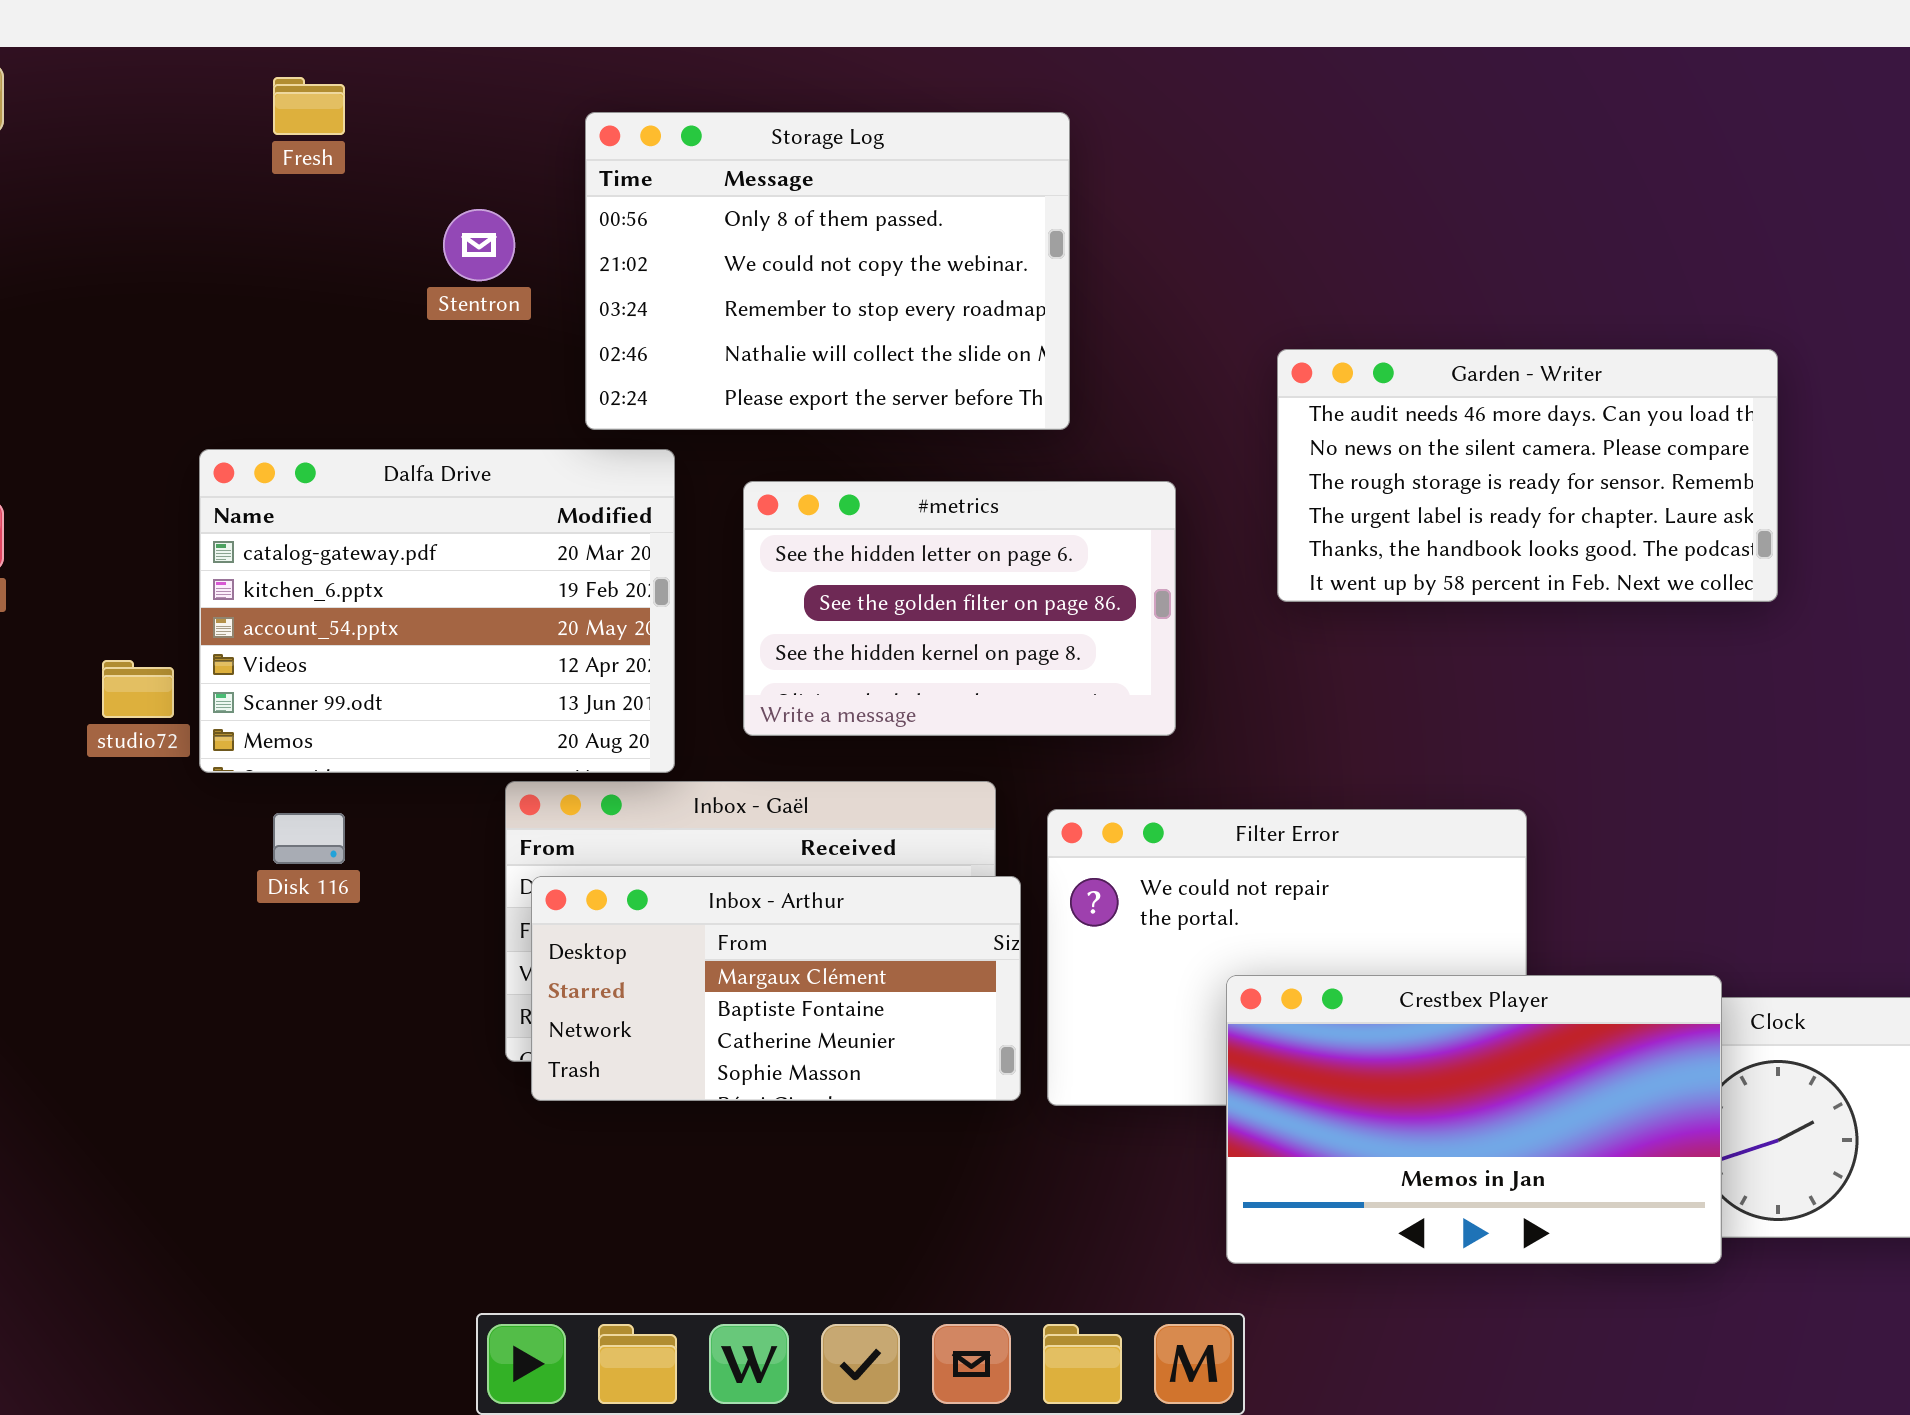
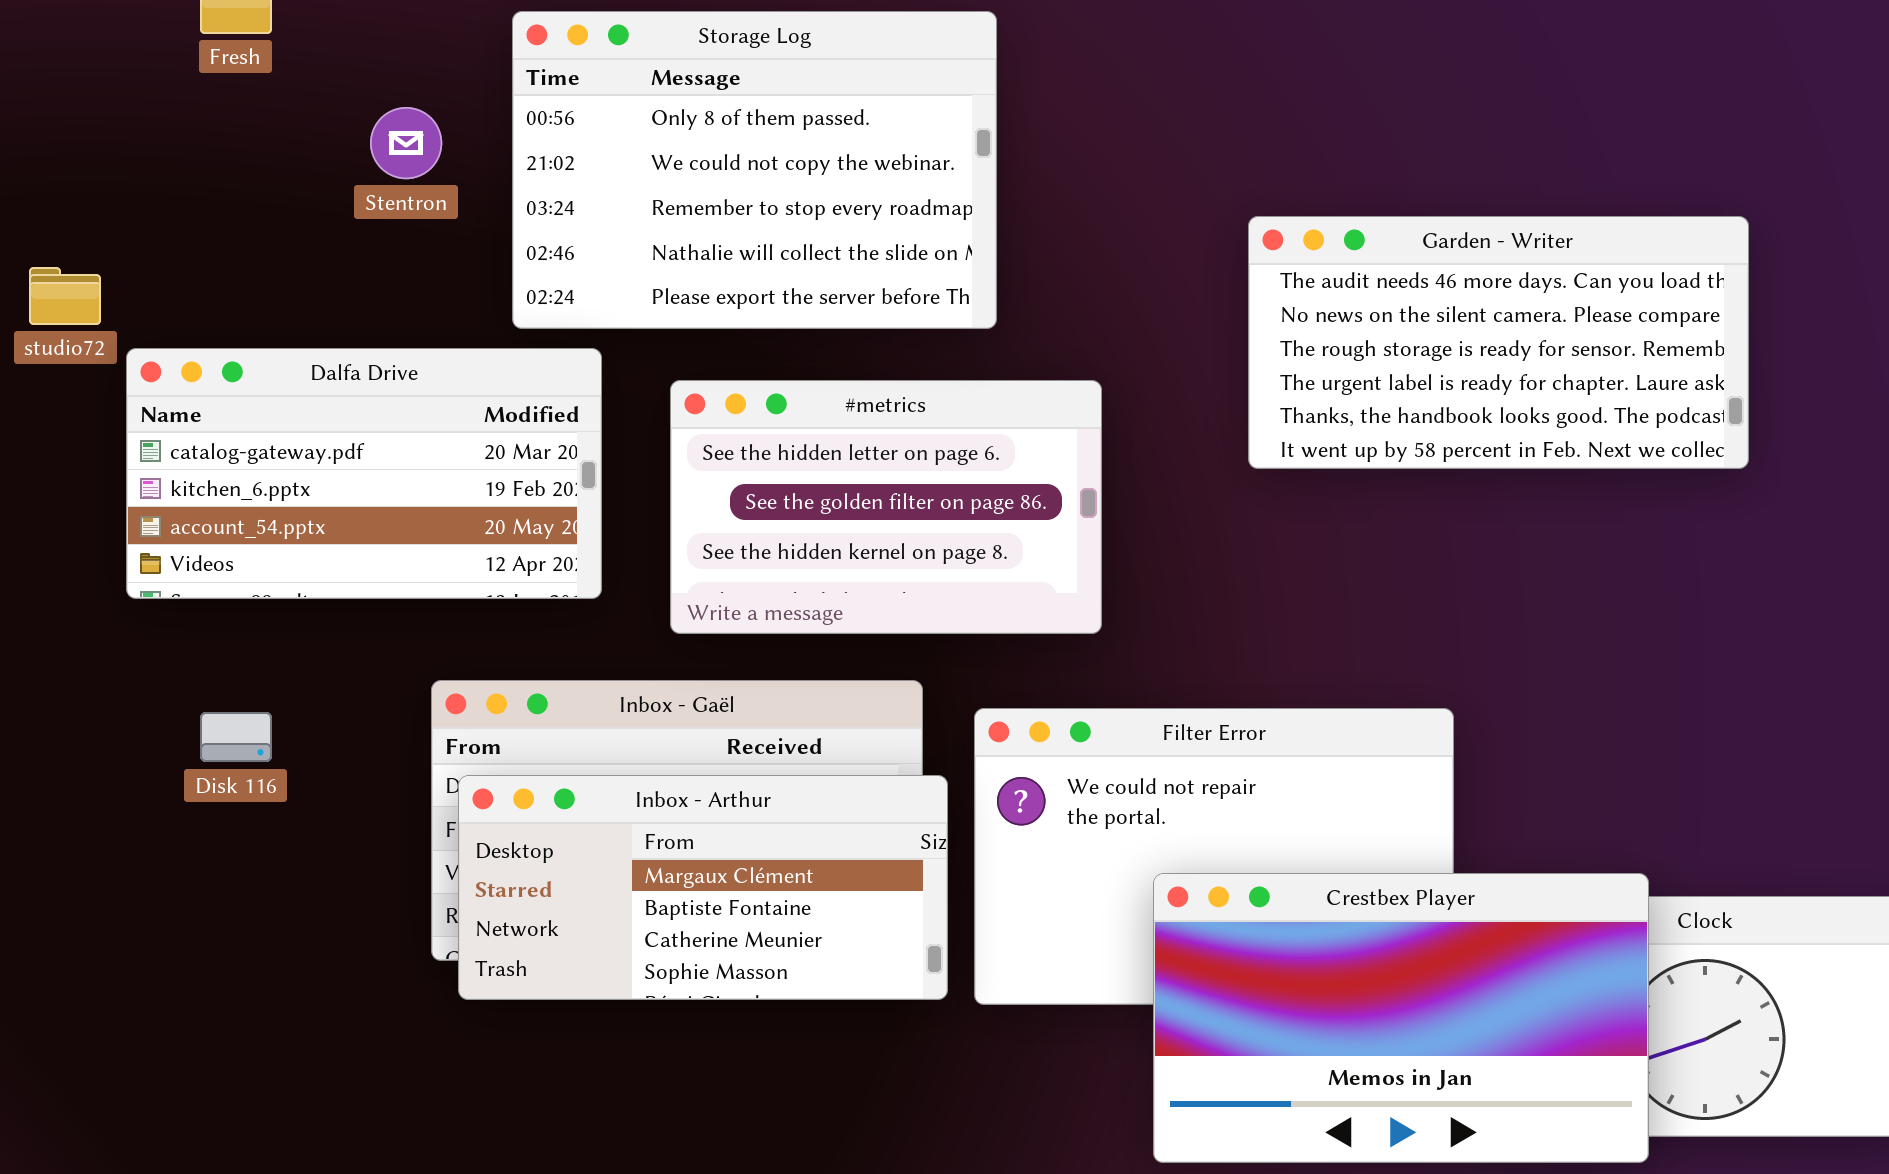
Garden - Writer: [1277,349,1778,602] -> [1248,216,1749,469], moved
Dalfa Drive: [199,449,675,773] -> [126,348,602,599], resized
studio72: [102,660,174,718] -> [29,267,101,325], moved

